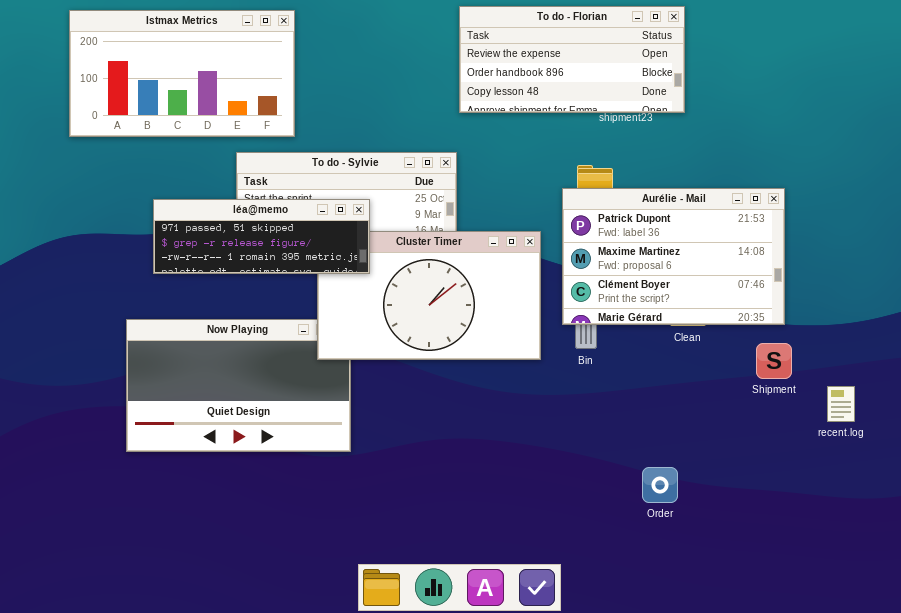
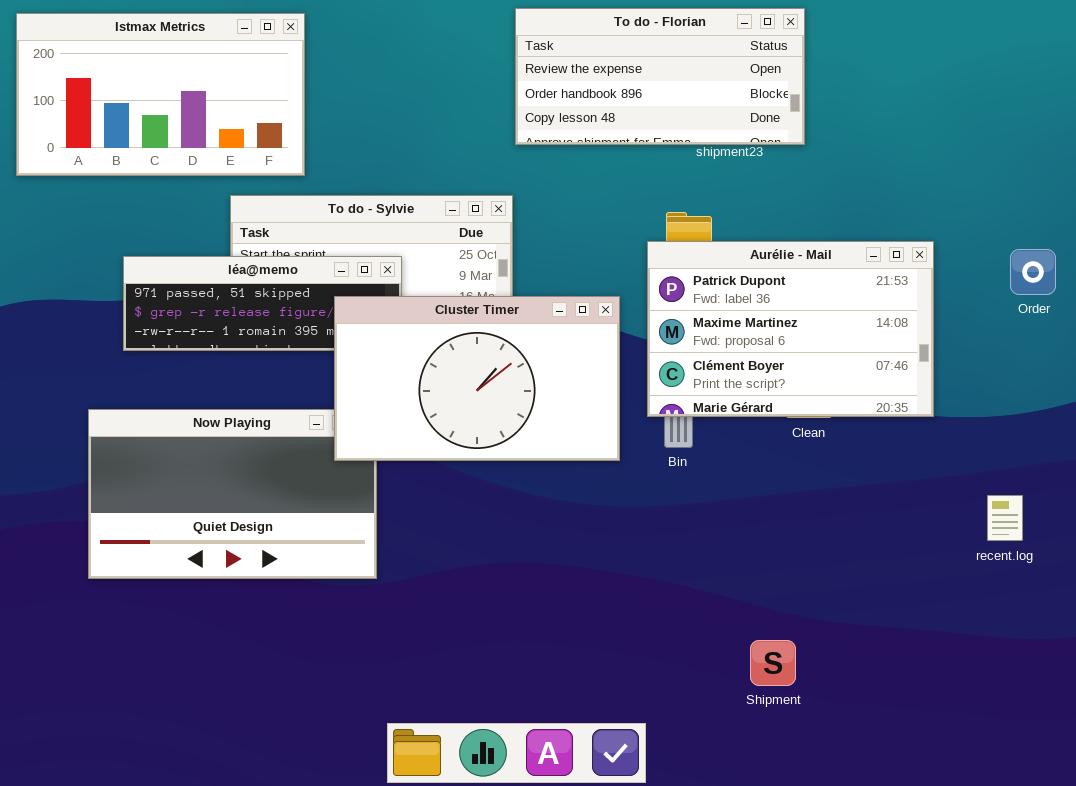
Cluster Timer: [317,231,541,360] -> [334,296,620,461], raised
Shipment: [756,343,792,379] -> [750,640,796,686], moved
Order: [642,467,678,503] -> [1010,249,1056,295], moved

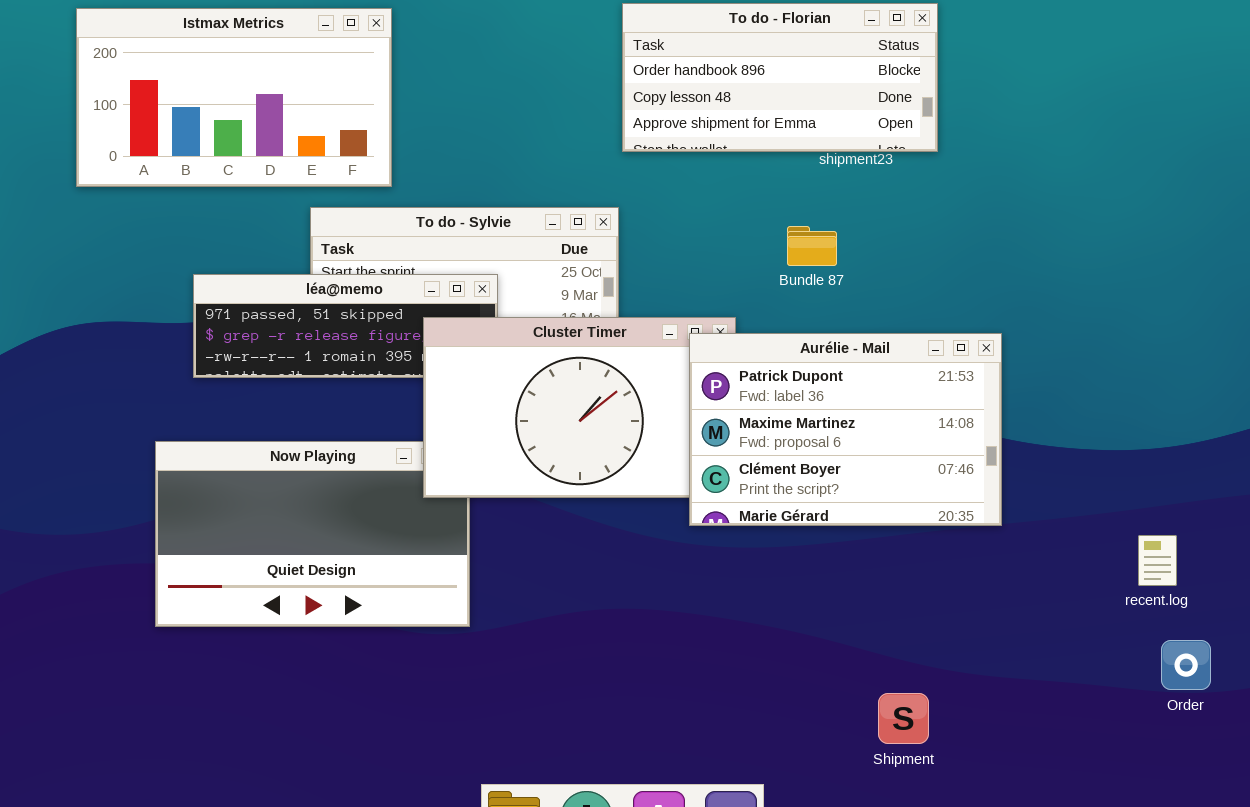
To do - Florian: [515,8,805,145] -> [622,3,938,152], scrolled down 1 row
Aurélie - Mail: [647,241,934,417] -> [689,333,1002,526], moved
Order: [1010,249,1056,295] -> [1161,640,1211,690], moved

